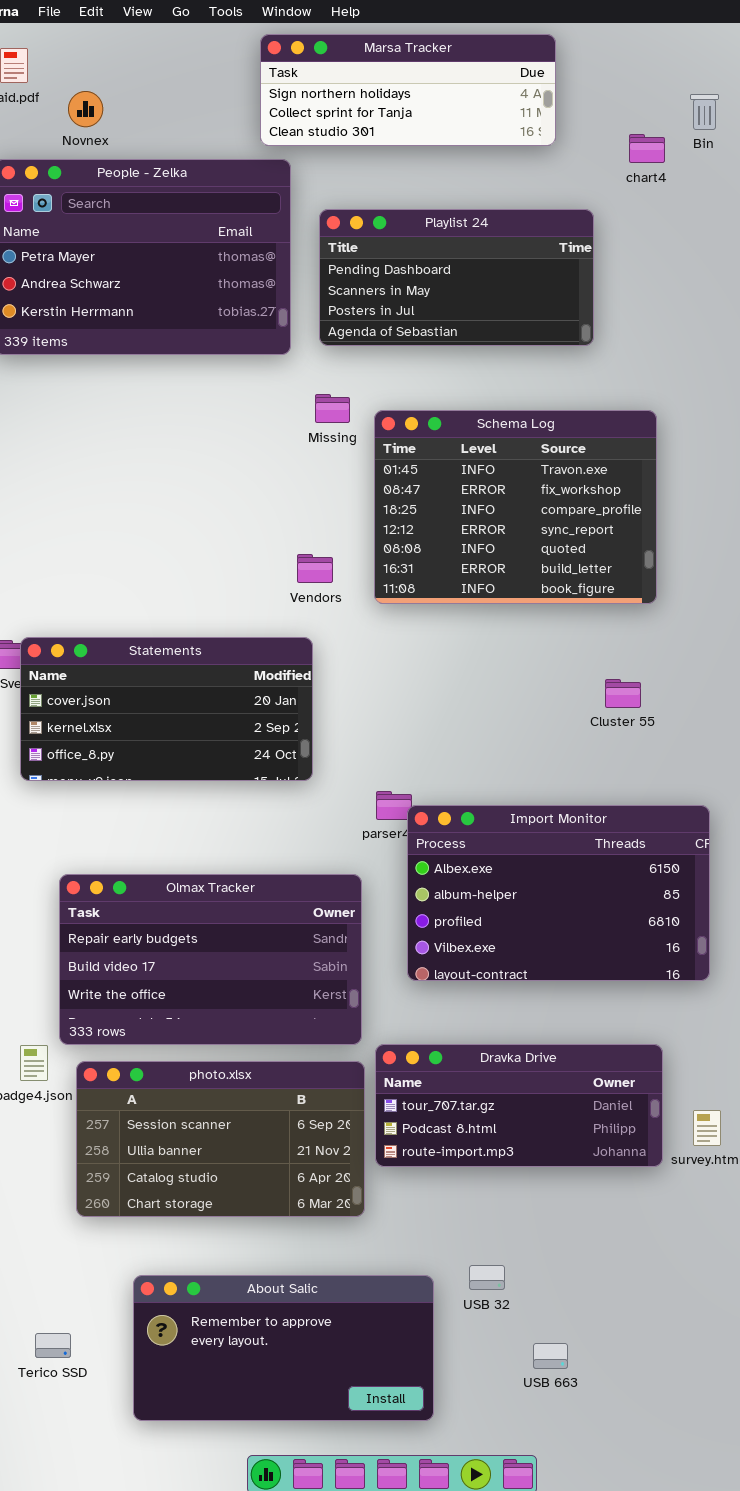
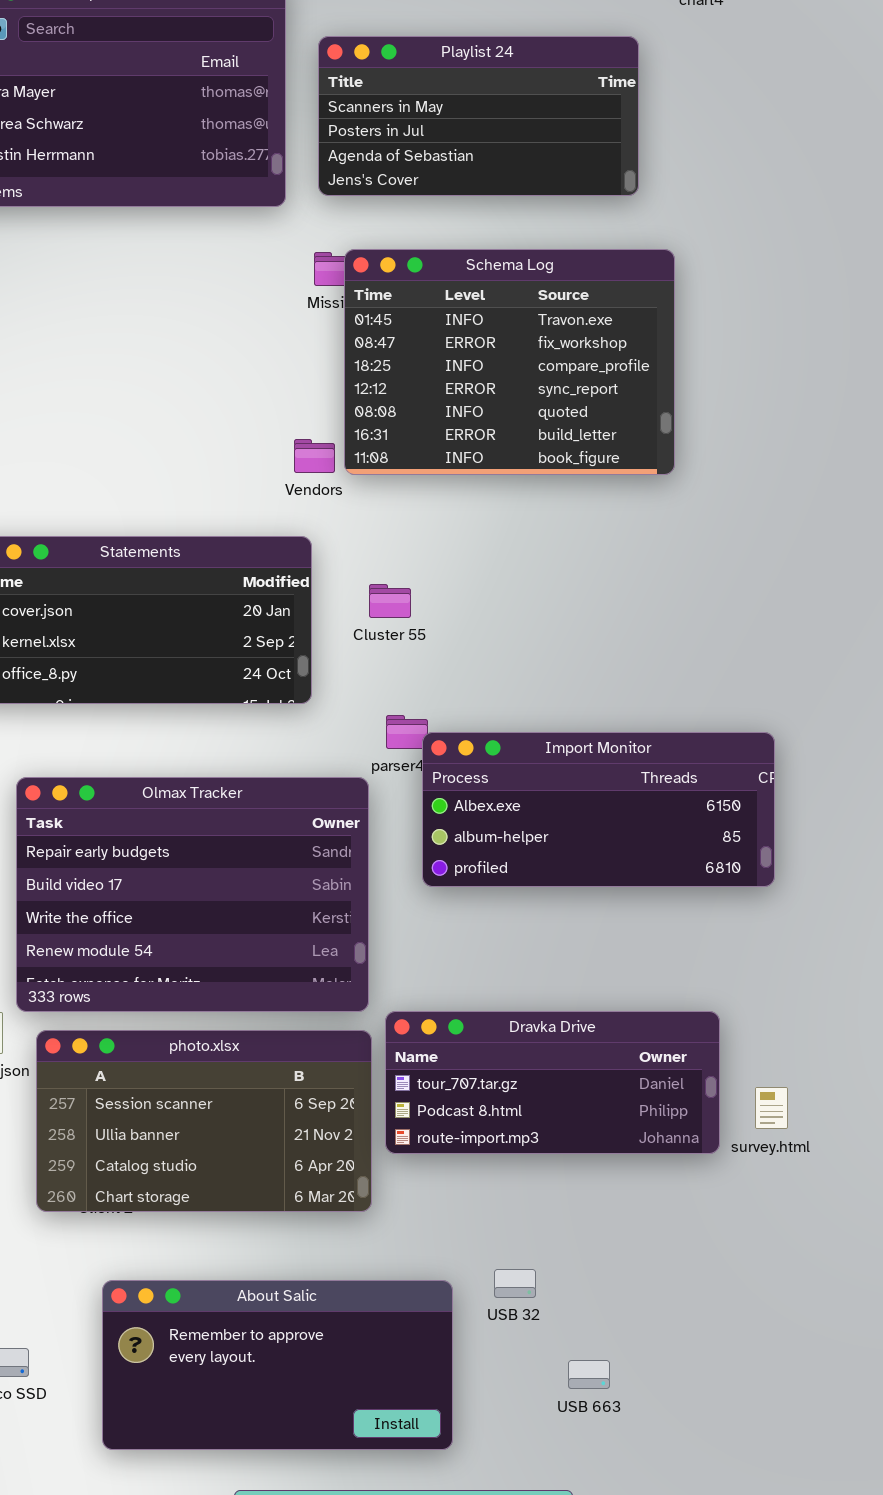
Playlist 24: [319,209,594,346] -> [318,36,639,196], scrolled down 1 row
Schema Log: [374,410,657,604] -> [344,249,675,475], moved
Cluster 55: [605,679,641,708] -> [369,584,411,618], moved
Import Monitor: [407,805,710,981] -> [422,732,775,887], resized
Olmax Tracker: [59,874,362,1045] -> [16,777,369,1012], resized

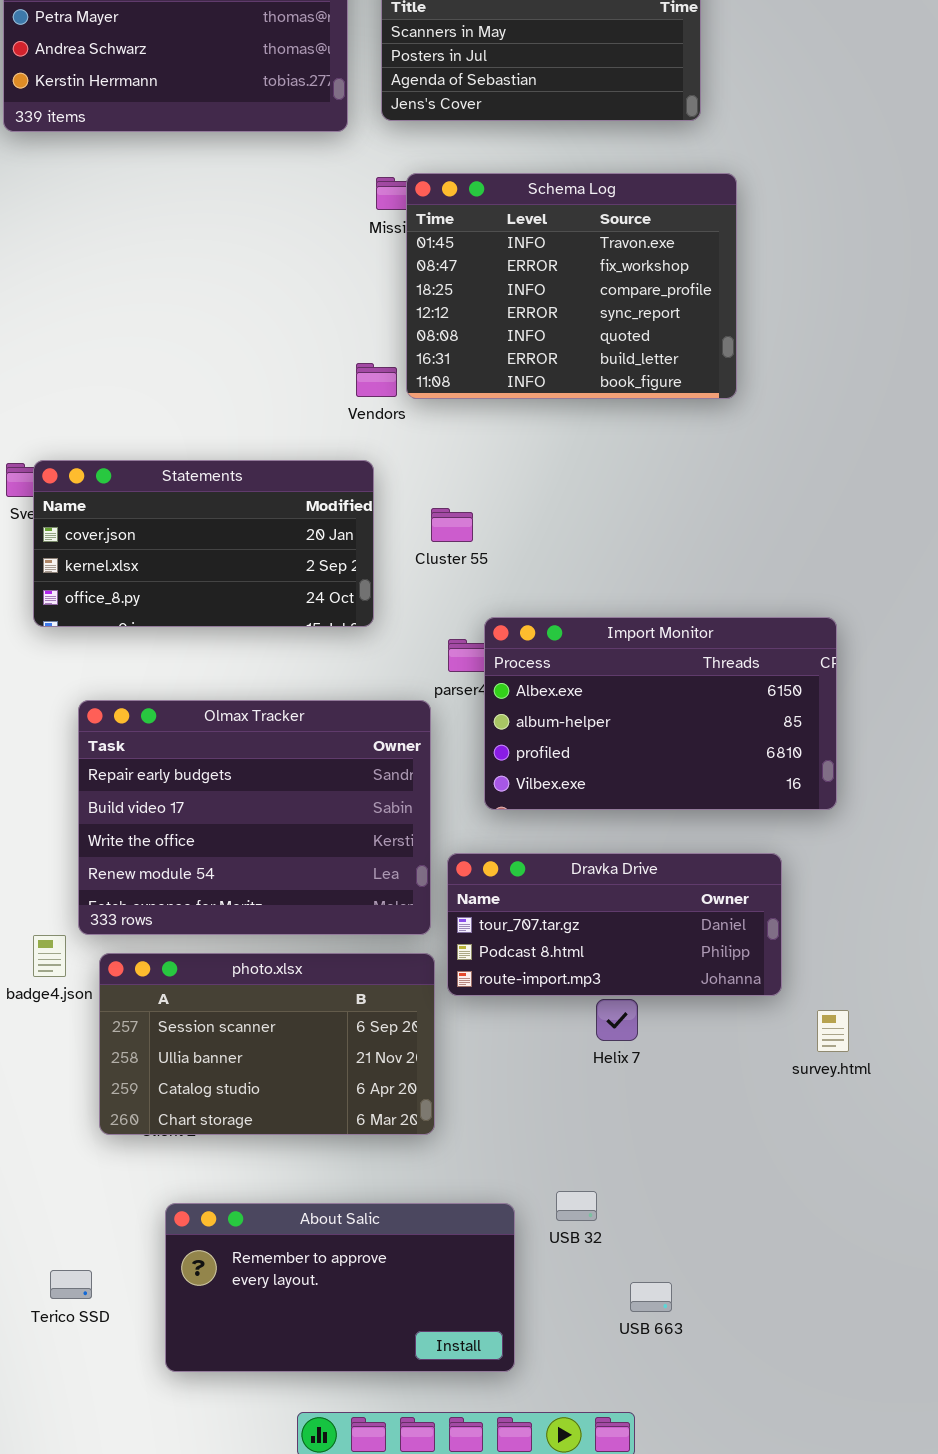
Import Monitor: [422,732,775,887] -> [484,617,837,810], resized
Dravka Drive: [385,1011,720,1154] -> [447,853,782,996], moved

